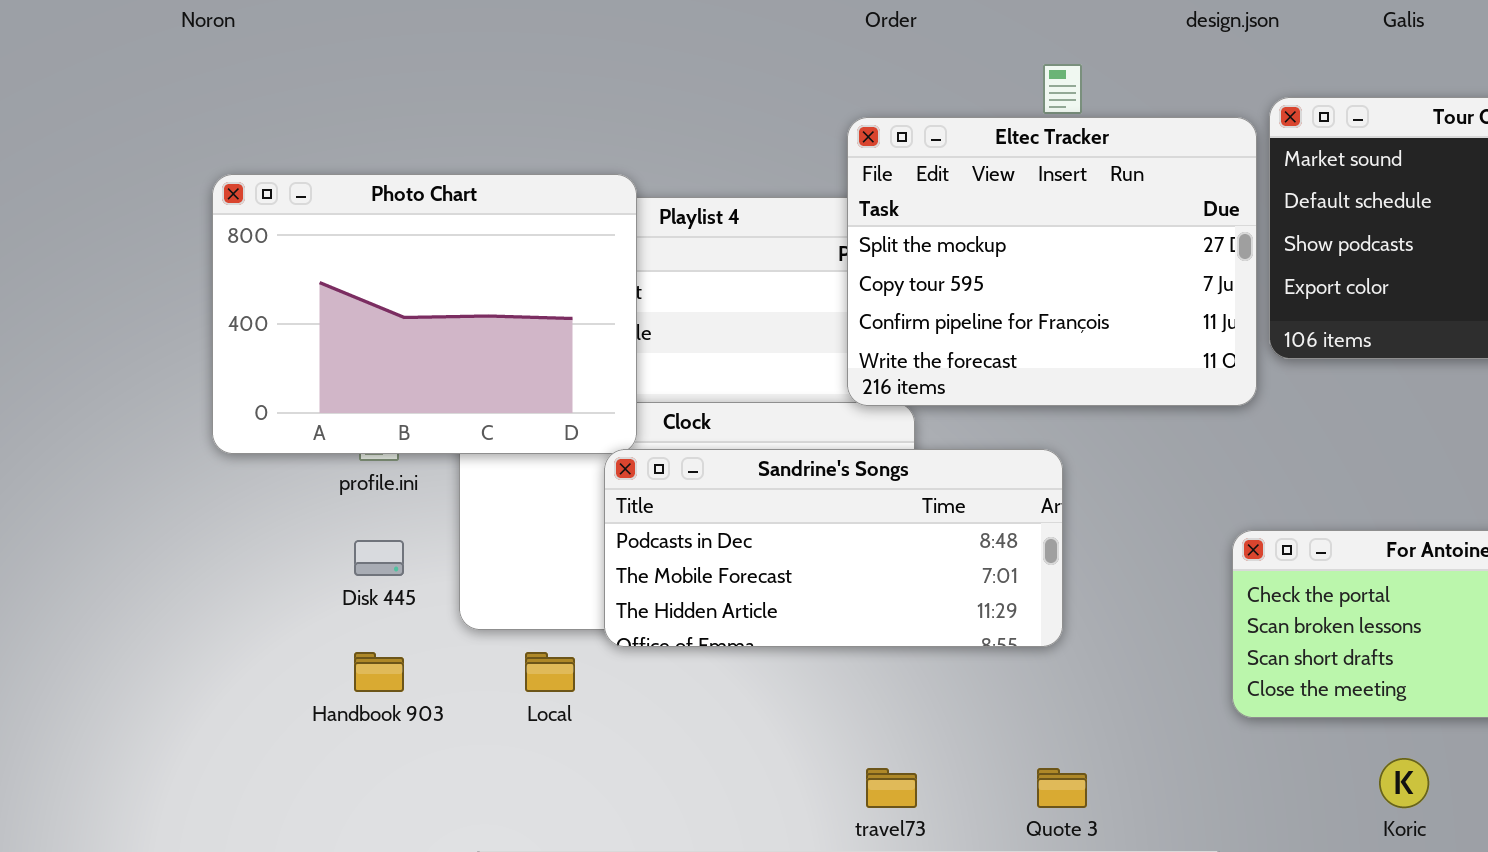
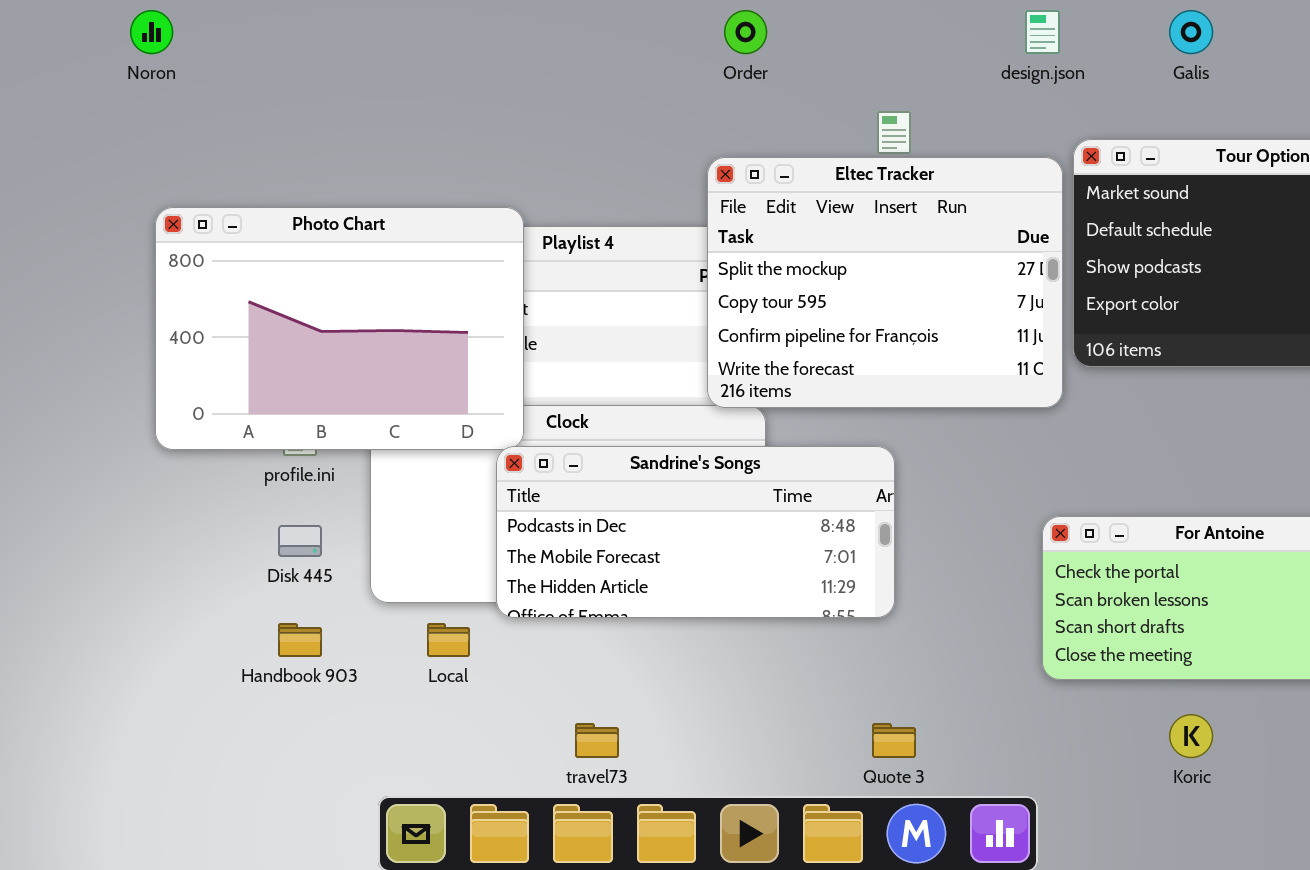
travel73: [866,768,917,808] -> [575,723,619,758], moved

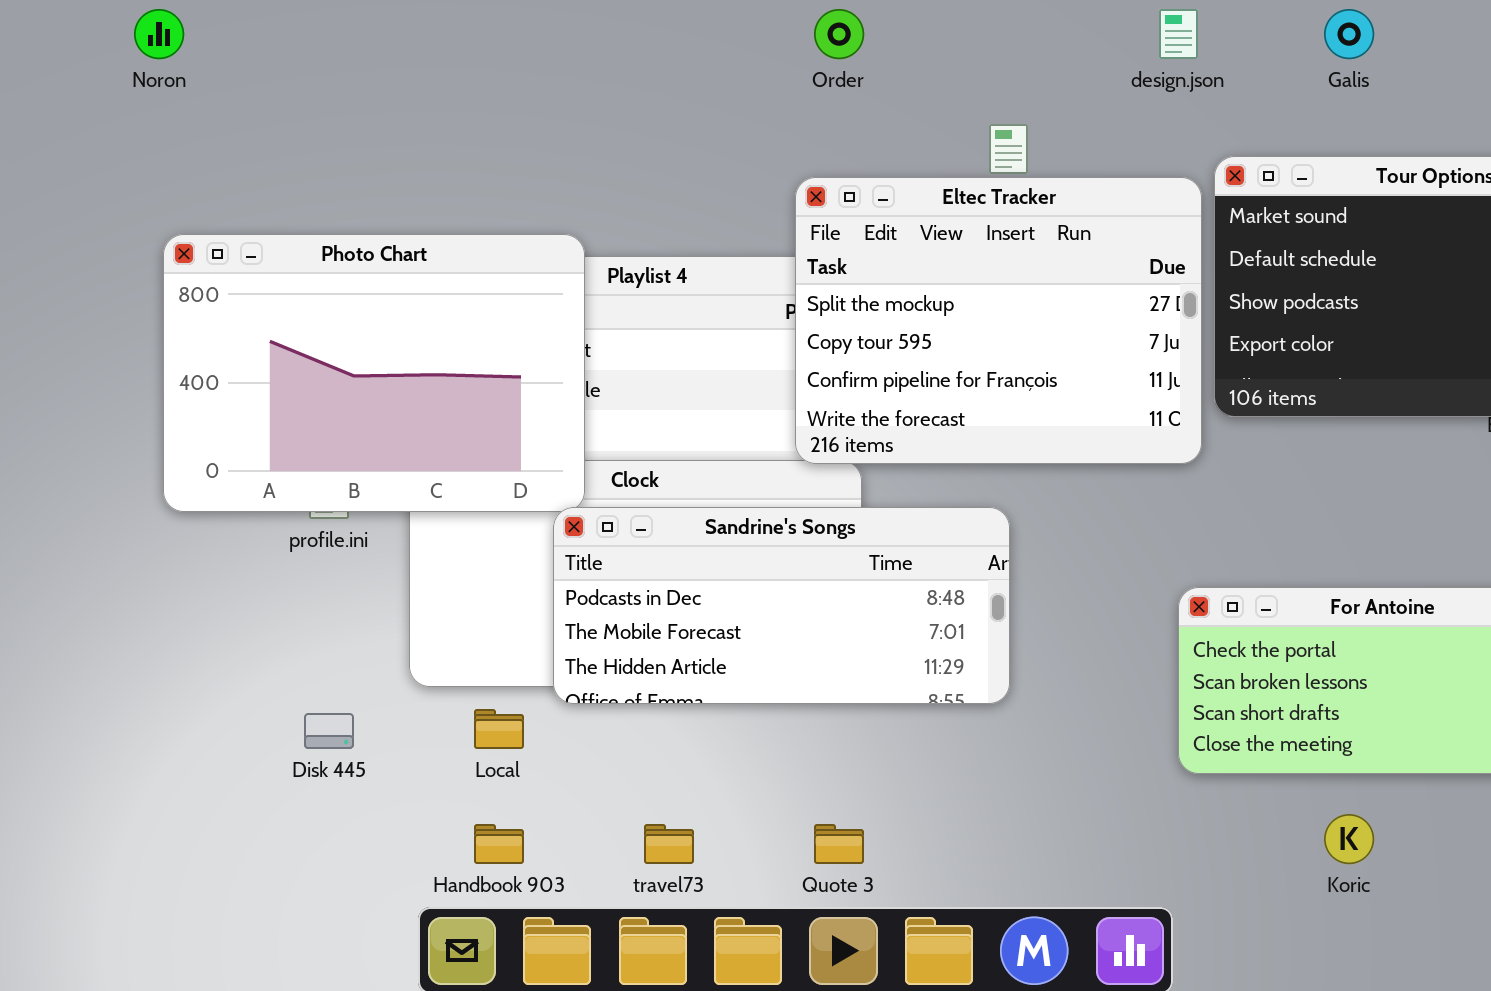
Disk 445: [278,525,322,557] -> [304,713,354,749], moved
Handbook 903: [278,623,322,657] -> [474,824,524,864], moved
Quote 3: [872,723,916,758] -> [814,824,864,864], moved

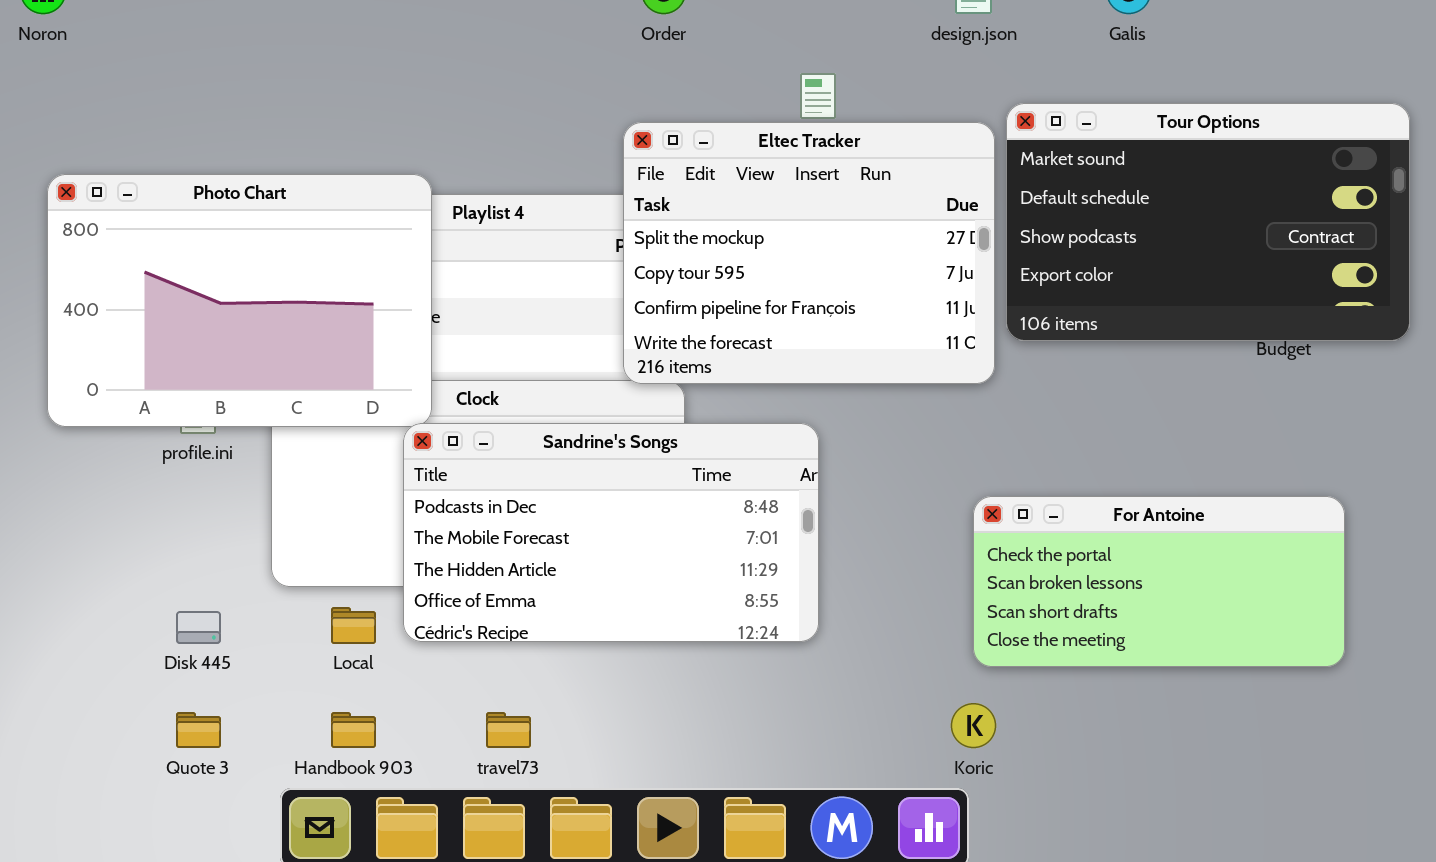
Sandrine's Songs: [553,507,1010,704] -> [403,423,819,642], resized
Koric: [1324,814,1374,864] -> [951,703,996,748], moved
Quote 3: [814,824,864,864] -> [176,712,221,748], moved

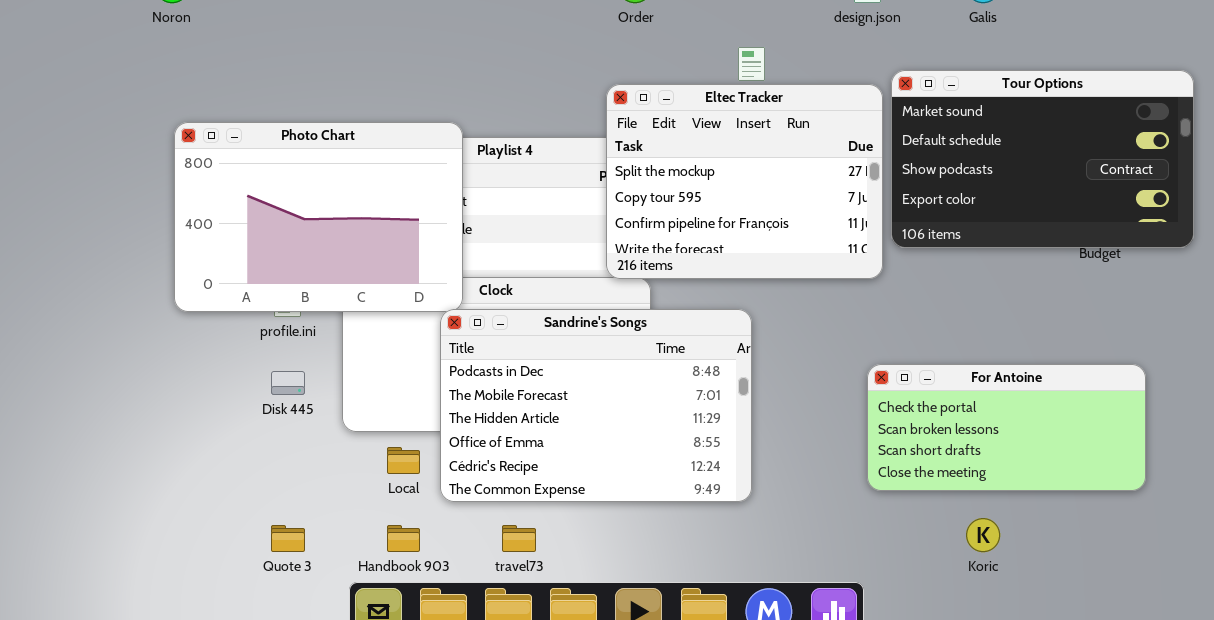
Sandrine's Songs: [403,423,819,642] -> [440,309,752,502], resized
Disk 445: [176,611,221,644] -> [271,371,305,395], moved
Koric: [951,703,996,748] -> [966,518,1000,552], moved

